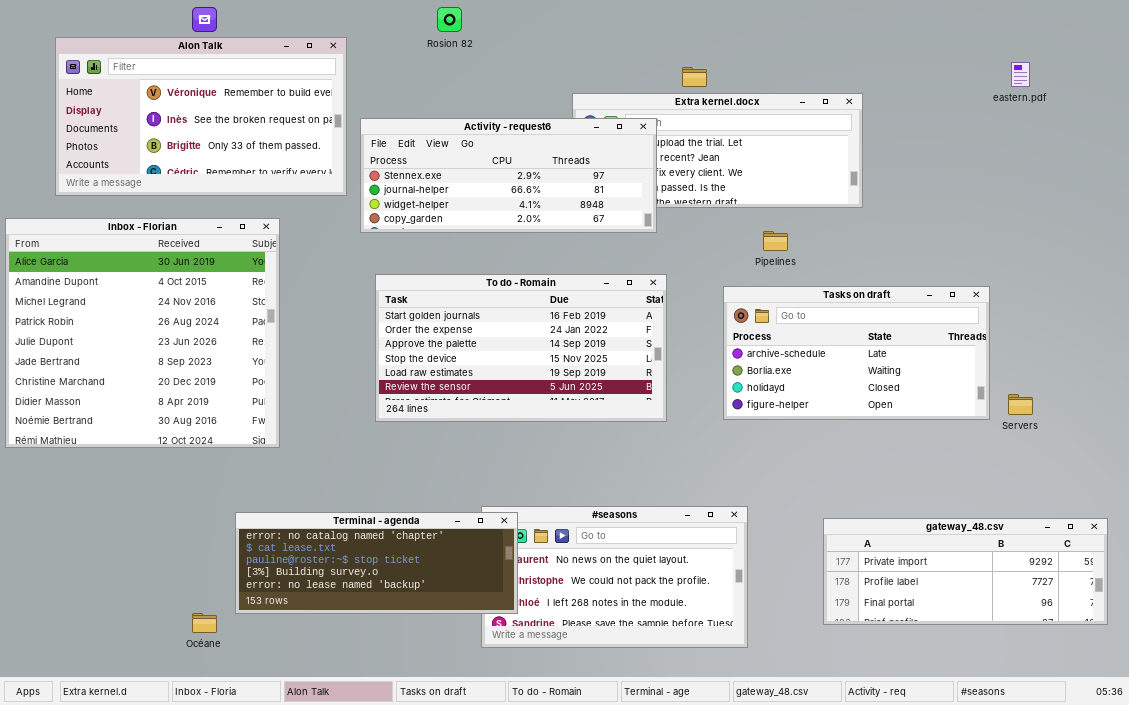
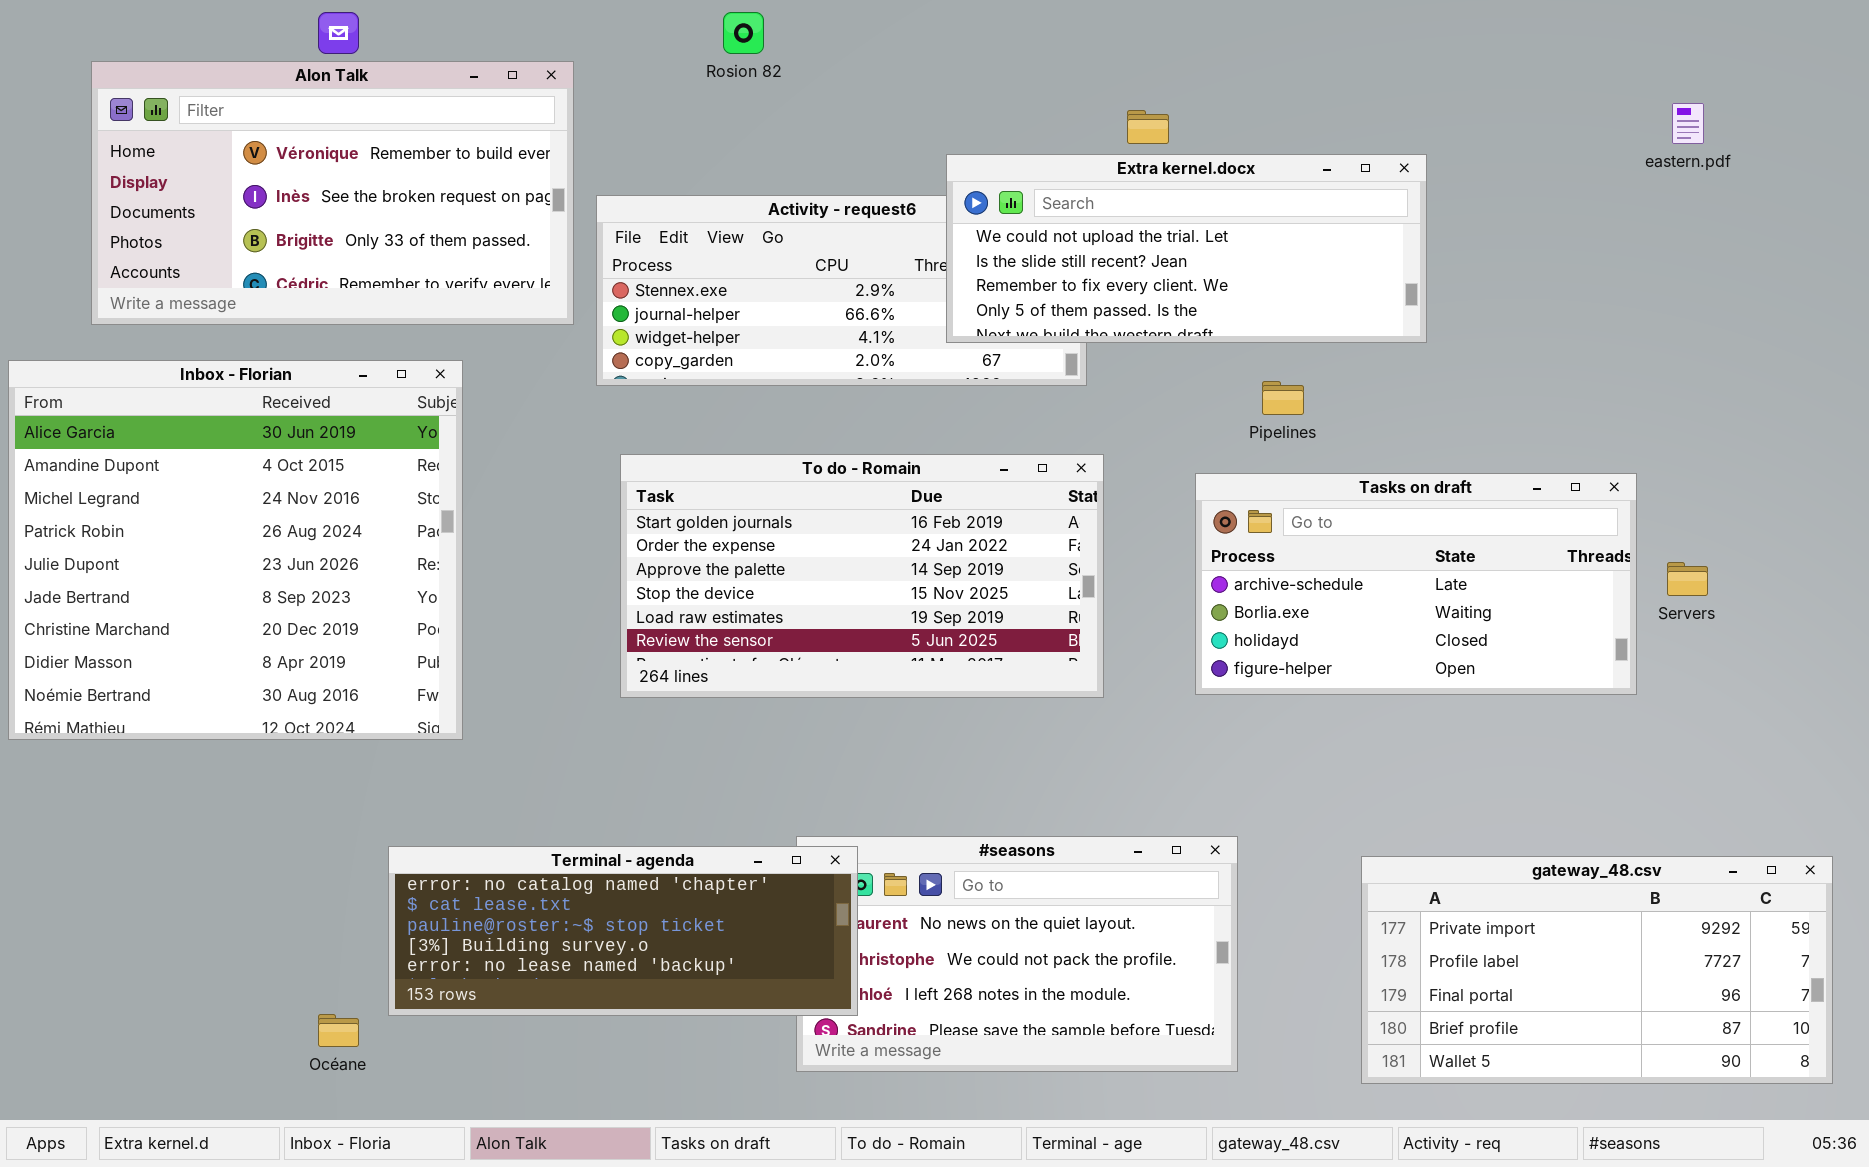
Extra kernel.docx: [572,93,863,208] -> [946,154,1427,343], raised
Servers: [1008,394,1033,415] -> [1667,562,1708,596], moved
gateway_48.csv: [823,518,1108,625] -> [1361,856,1833,1084], resized

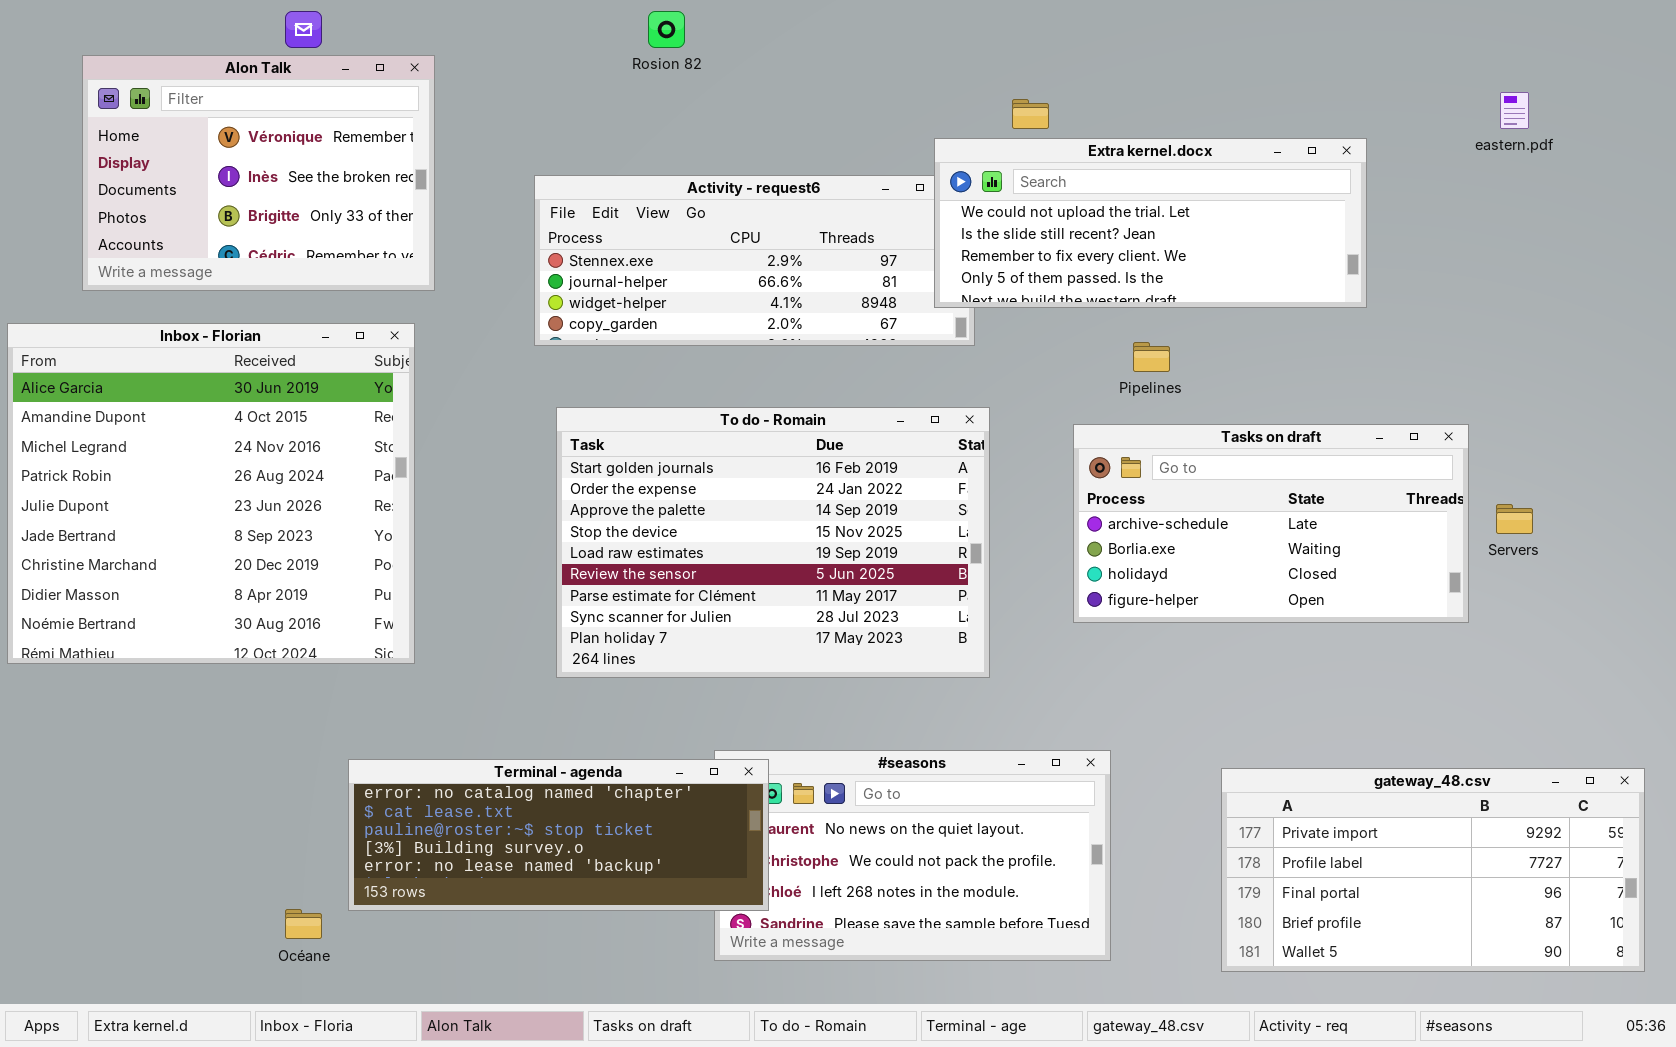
Alon Talk: [91,61,574,325] -> [82,55,435,291], resized
Extra kernel.docx: [946,154,1427,343] -> [934,138,1367,308], moved
To do - Romain: [620,454,1104,698] -> [556,407,990,678], resized

